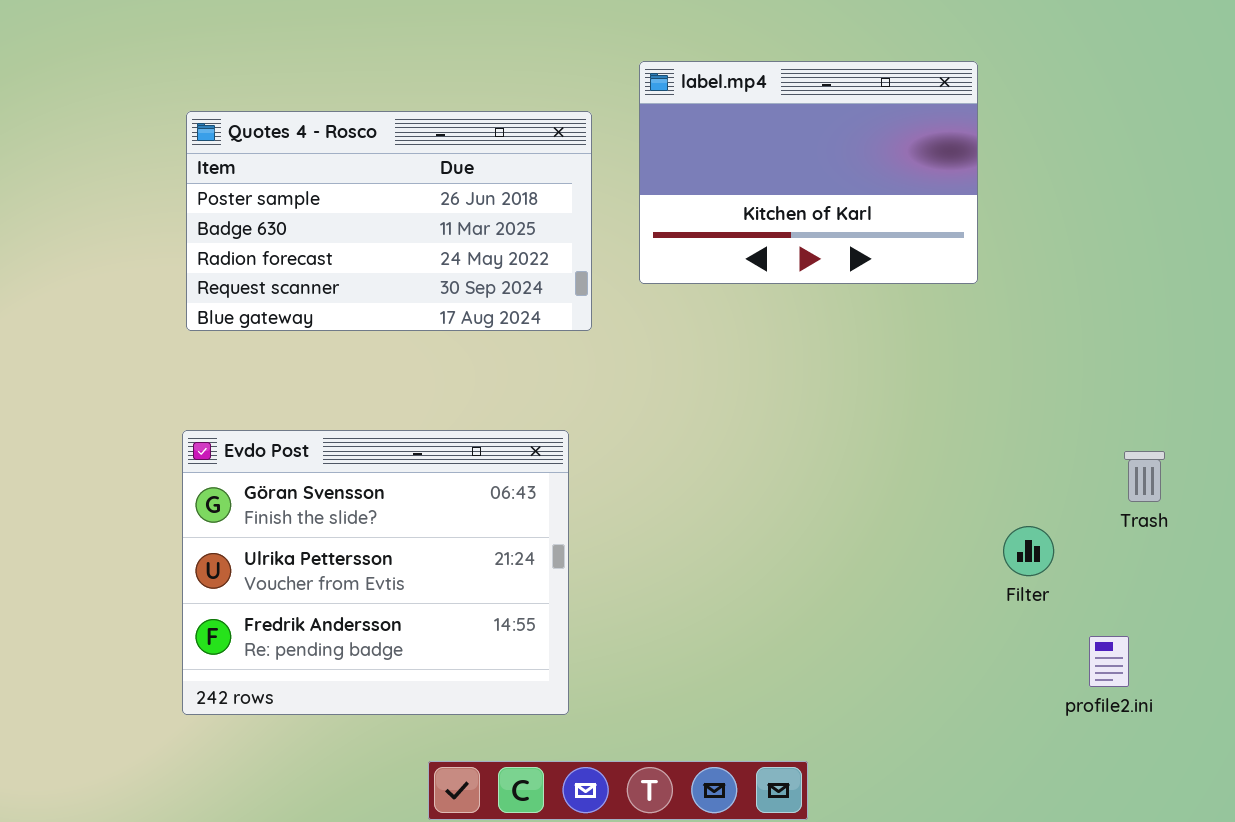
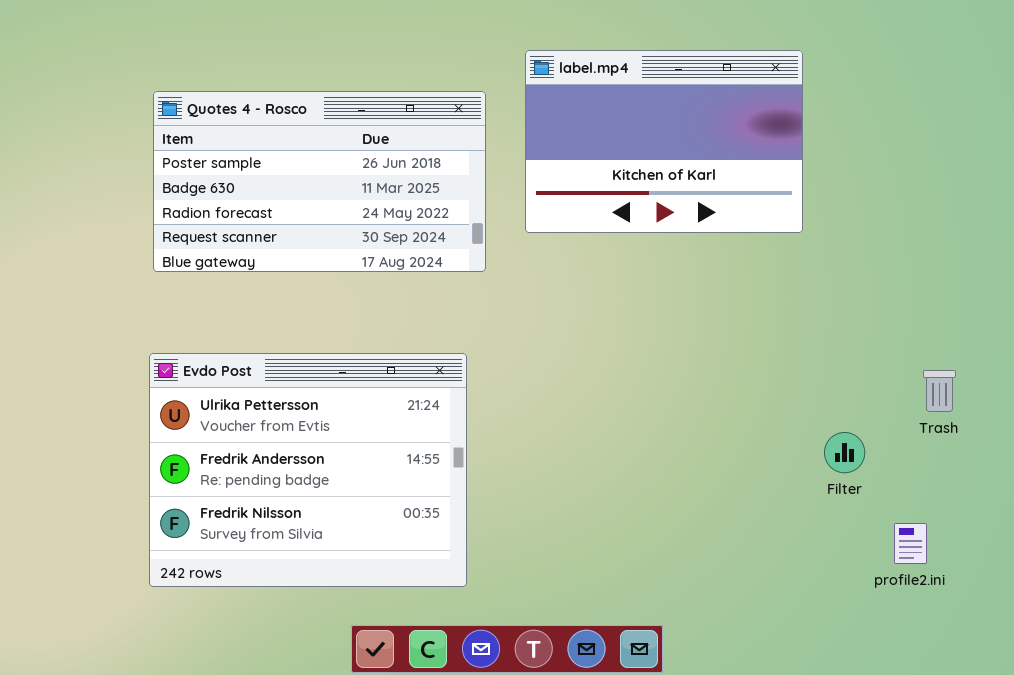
Evdo Post: [182,430,569,715] -> [149,353,467,587], scrolled down 1 row

